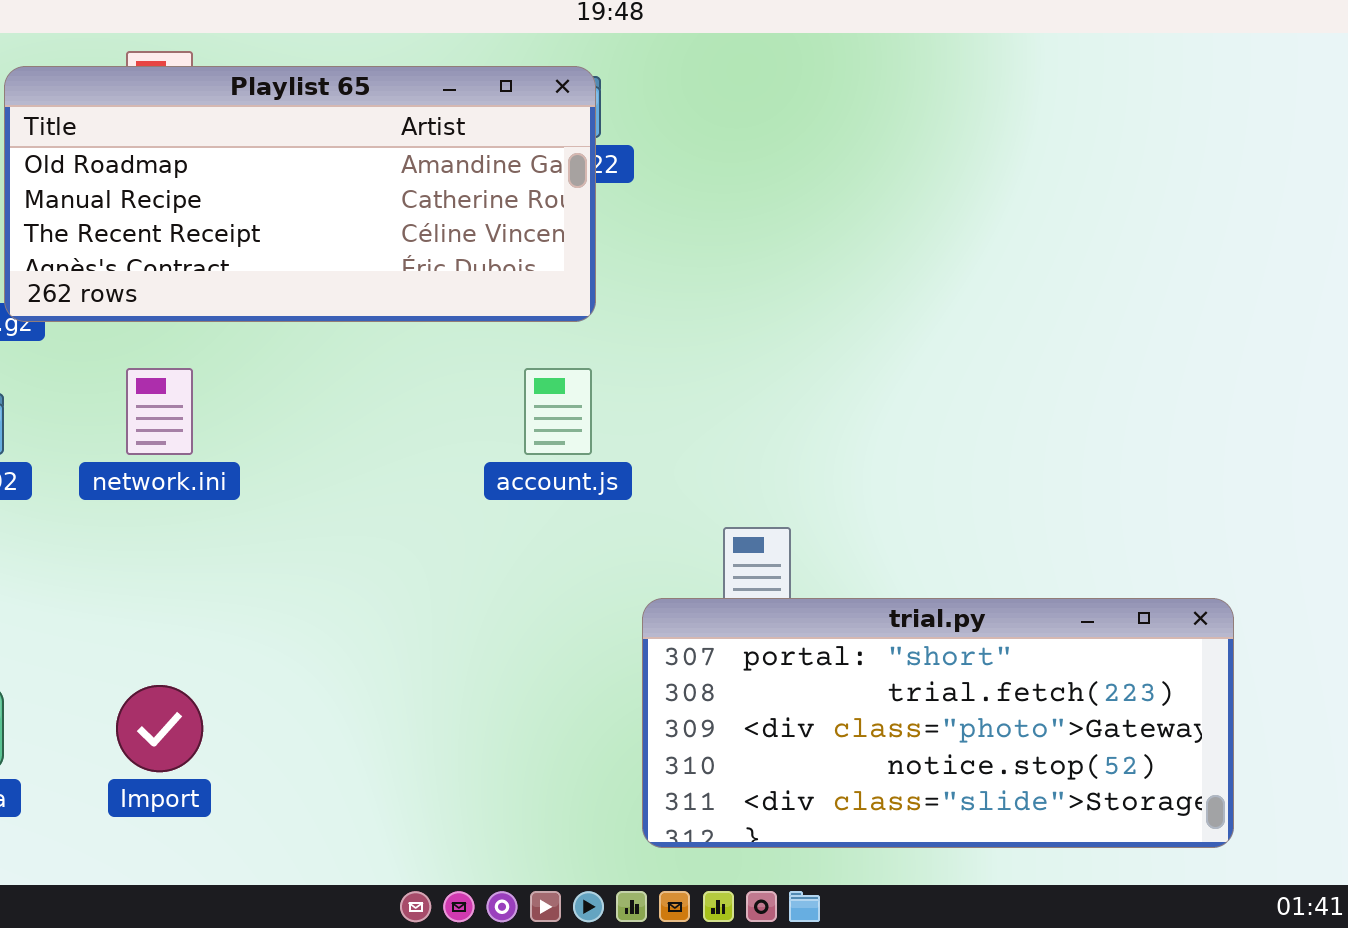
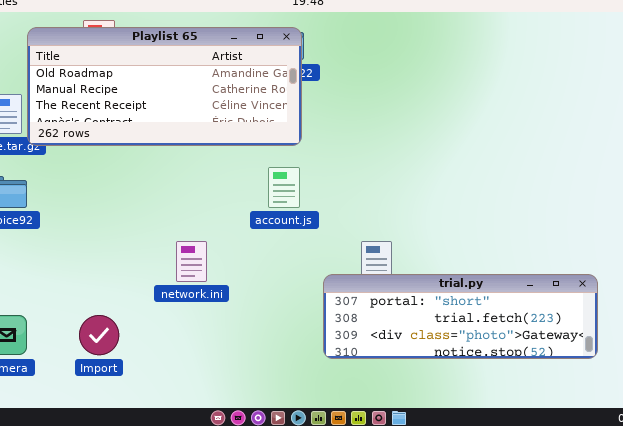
network.ini: [126,368,193,455] -> [176,241,207,282], moved
trial.py: [642,598,1234,848] -> [323,274,598,359], resized

